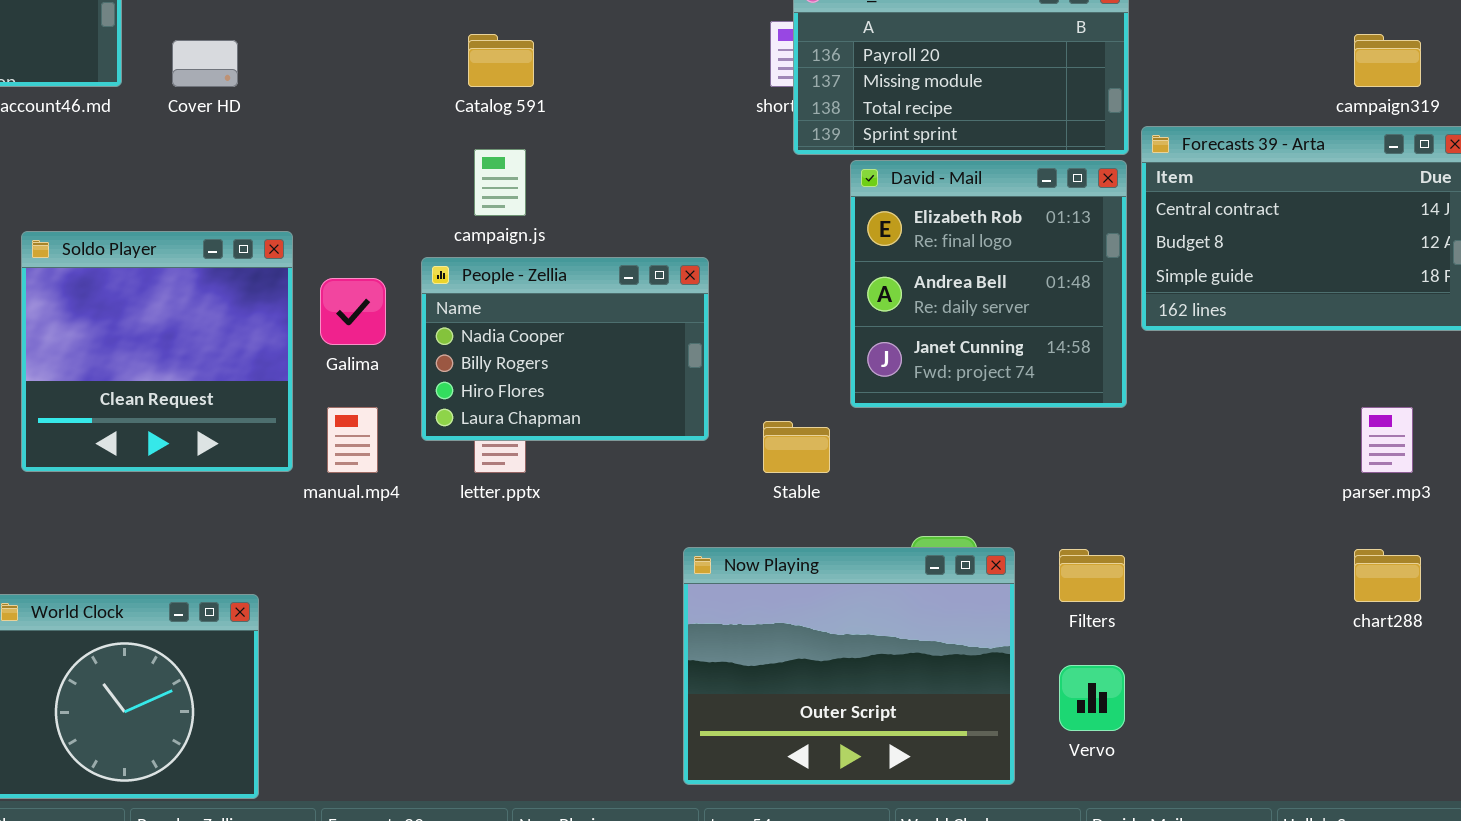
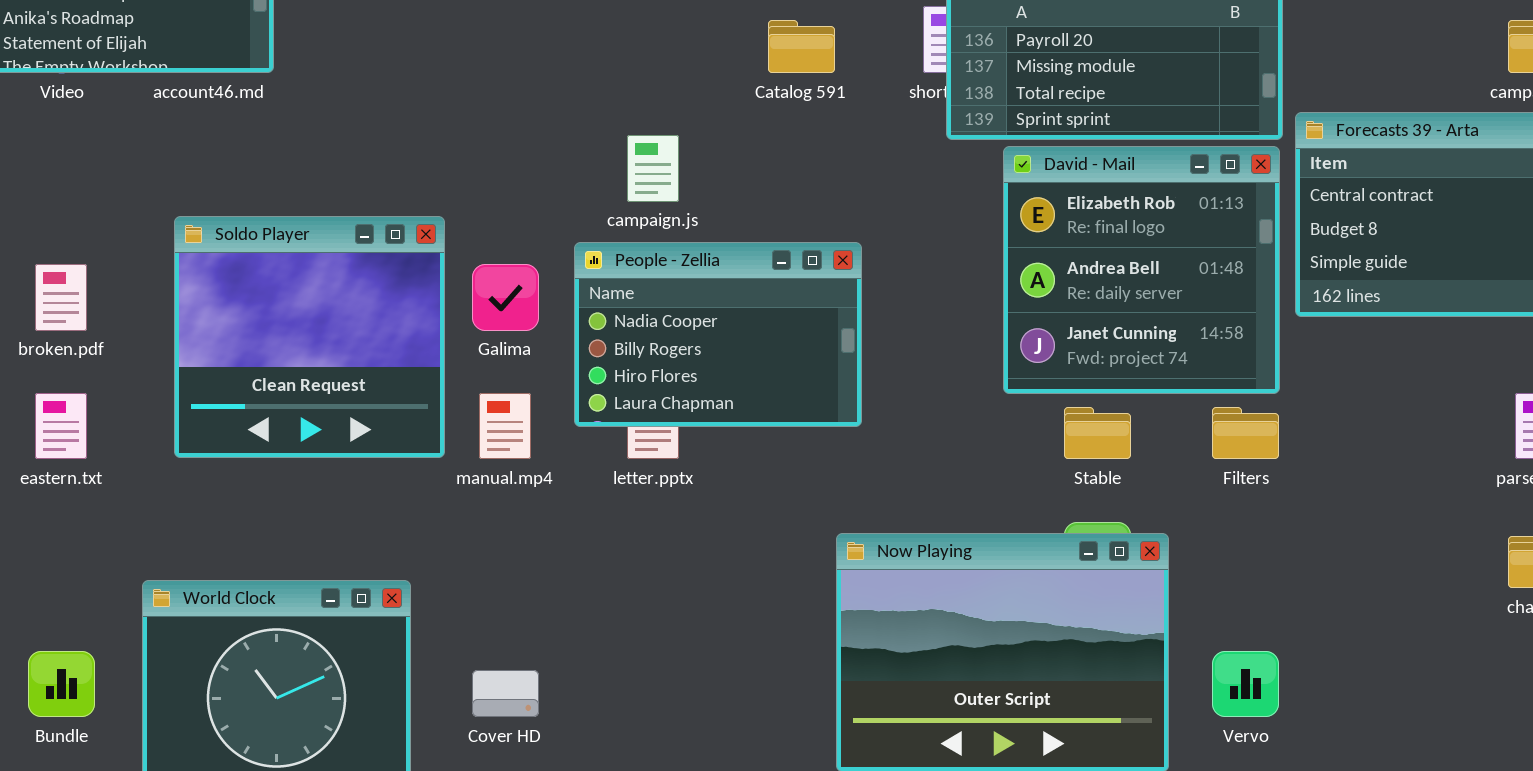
Catalog 591: [468,34,534,87] -> [768,20,835,73], moved
Cover HD: [172,40,238,87] -> [472,670,539,717], moved
Stable: [763,421,830,473] -> [1064,407,1131,459], moved
Filters: [1059,549,1125,602] -> [1212,407,1279,459], moved

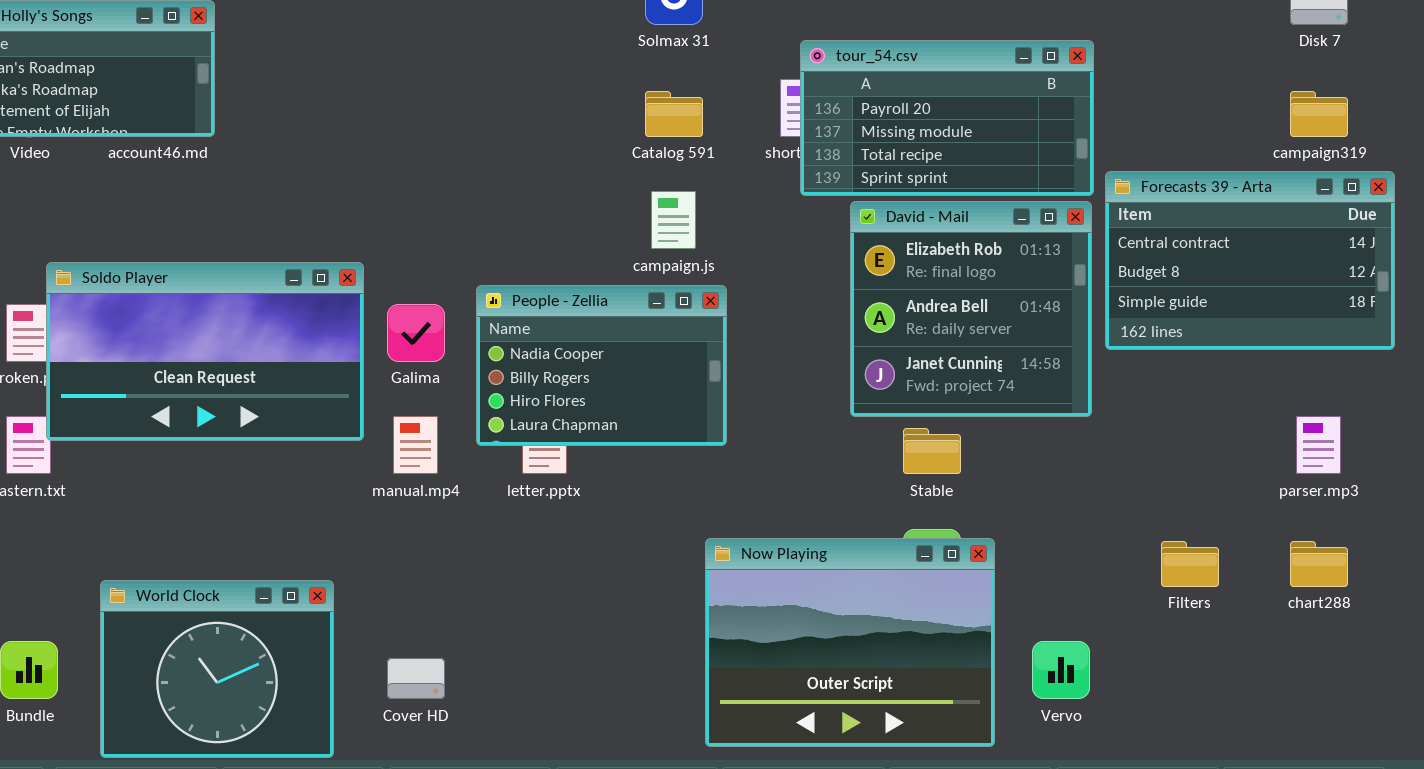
campaign.js: [627,135,679,202] -> [651,191,696,249], moved
Soldo Player: [174,216,445,458] -> [46,262,364,441], resized
Filters: [1212,407,1279,459] -> [1161,541,1219,587], moved

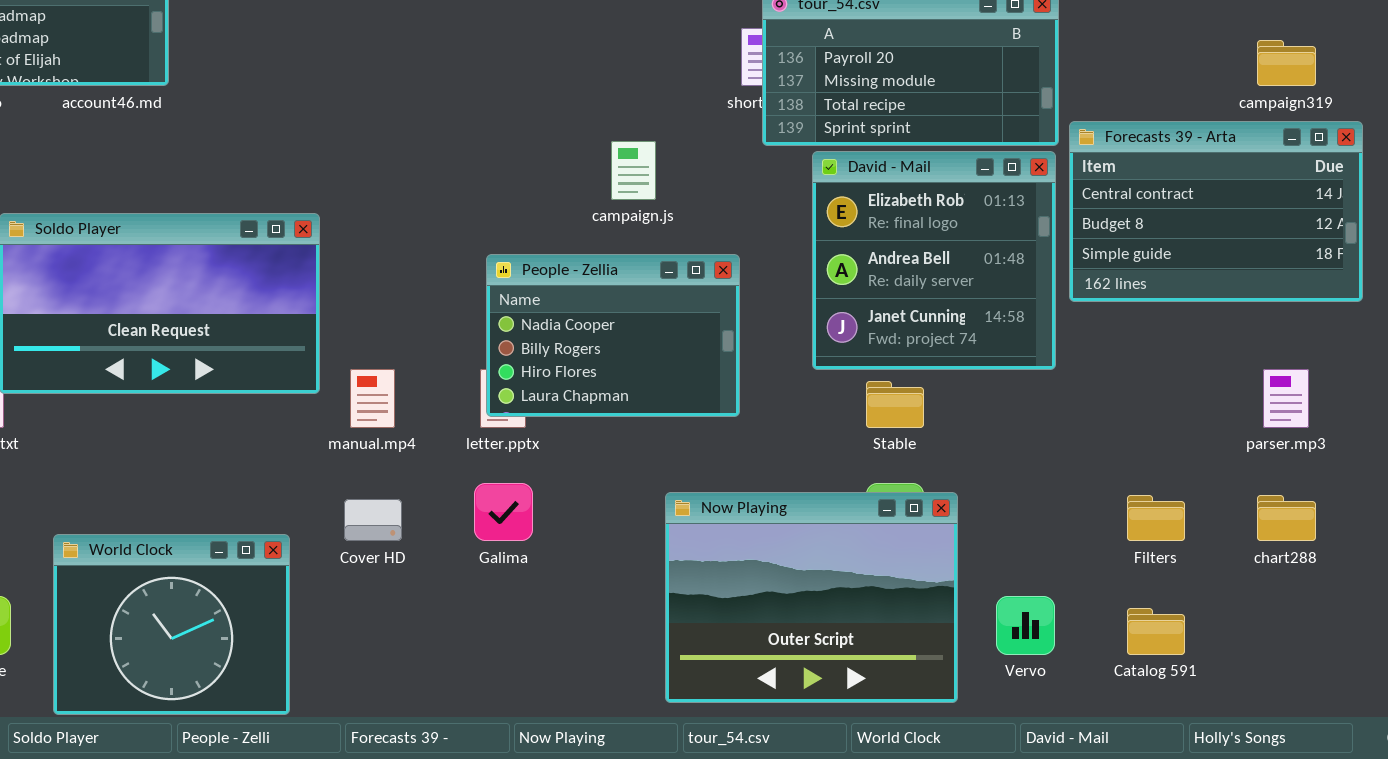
Catalog 591: [645,91,703,137] -> [1127,608,1185,655], moved
People - Zellia: [476,285,727,446] -> [486,254,740,417], moved
Galima: [387,304,445,362] -> [474,483,533,541], moved
Cover HD: [387,658,445,699] -> [344,499,402,541], moved

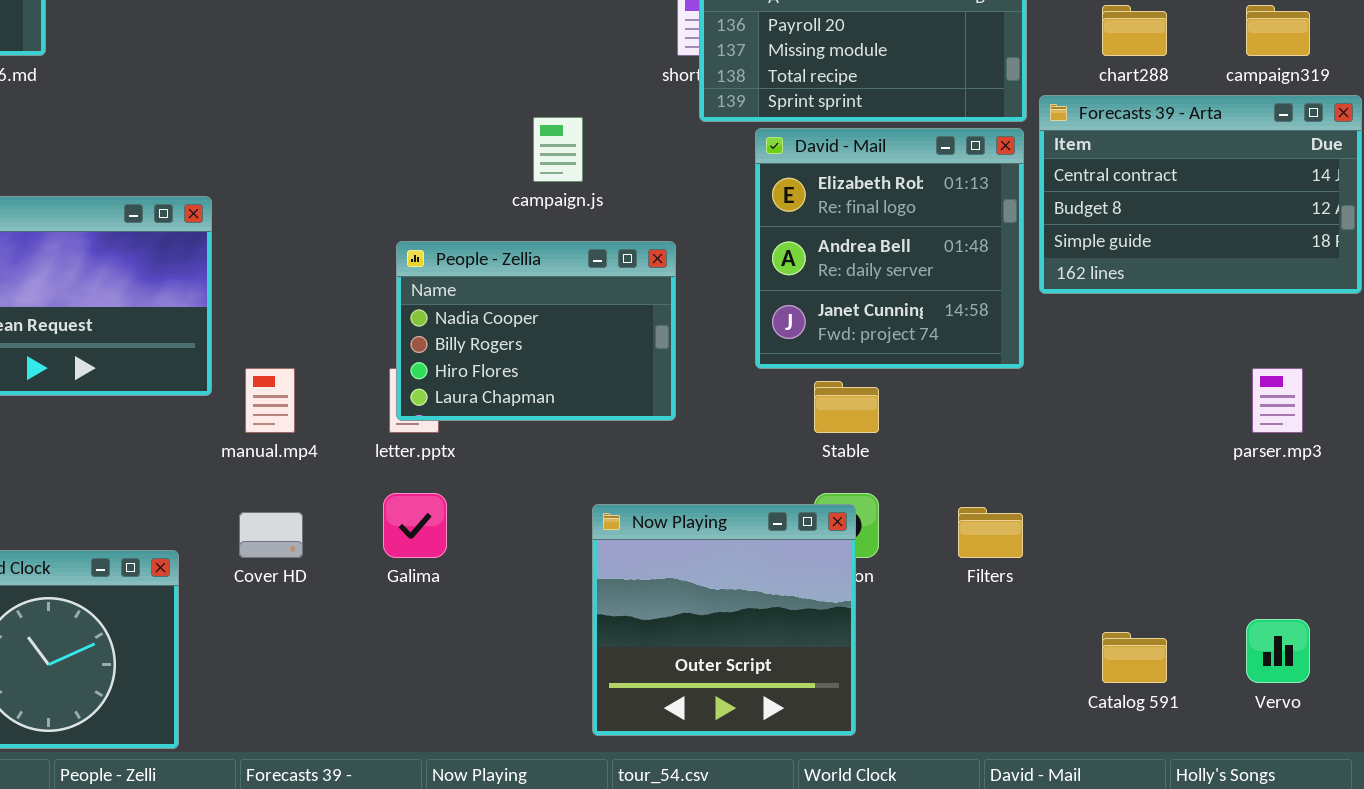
Now Playing: [665,492,958,703] -> [592,504,856,736], resized
Filters: [1127,495,1185,541] -> [958,507,1023,558], moved
chart288: [1257,495,1316,541] -> [1102,5,1167,56], moved
Vervo: [996,596,1055,655] -> [1246,619,1310,683], moved

